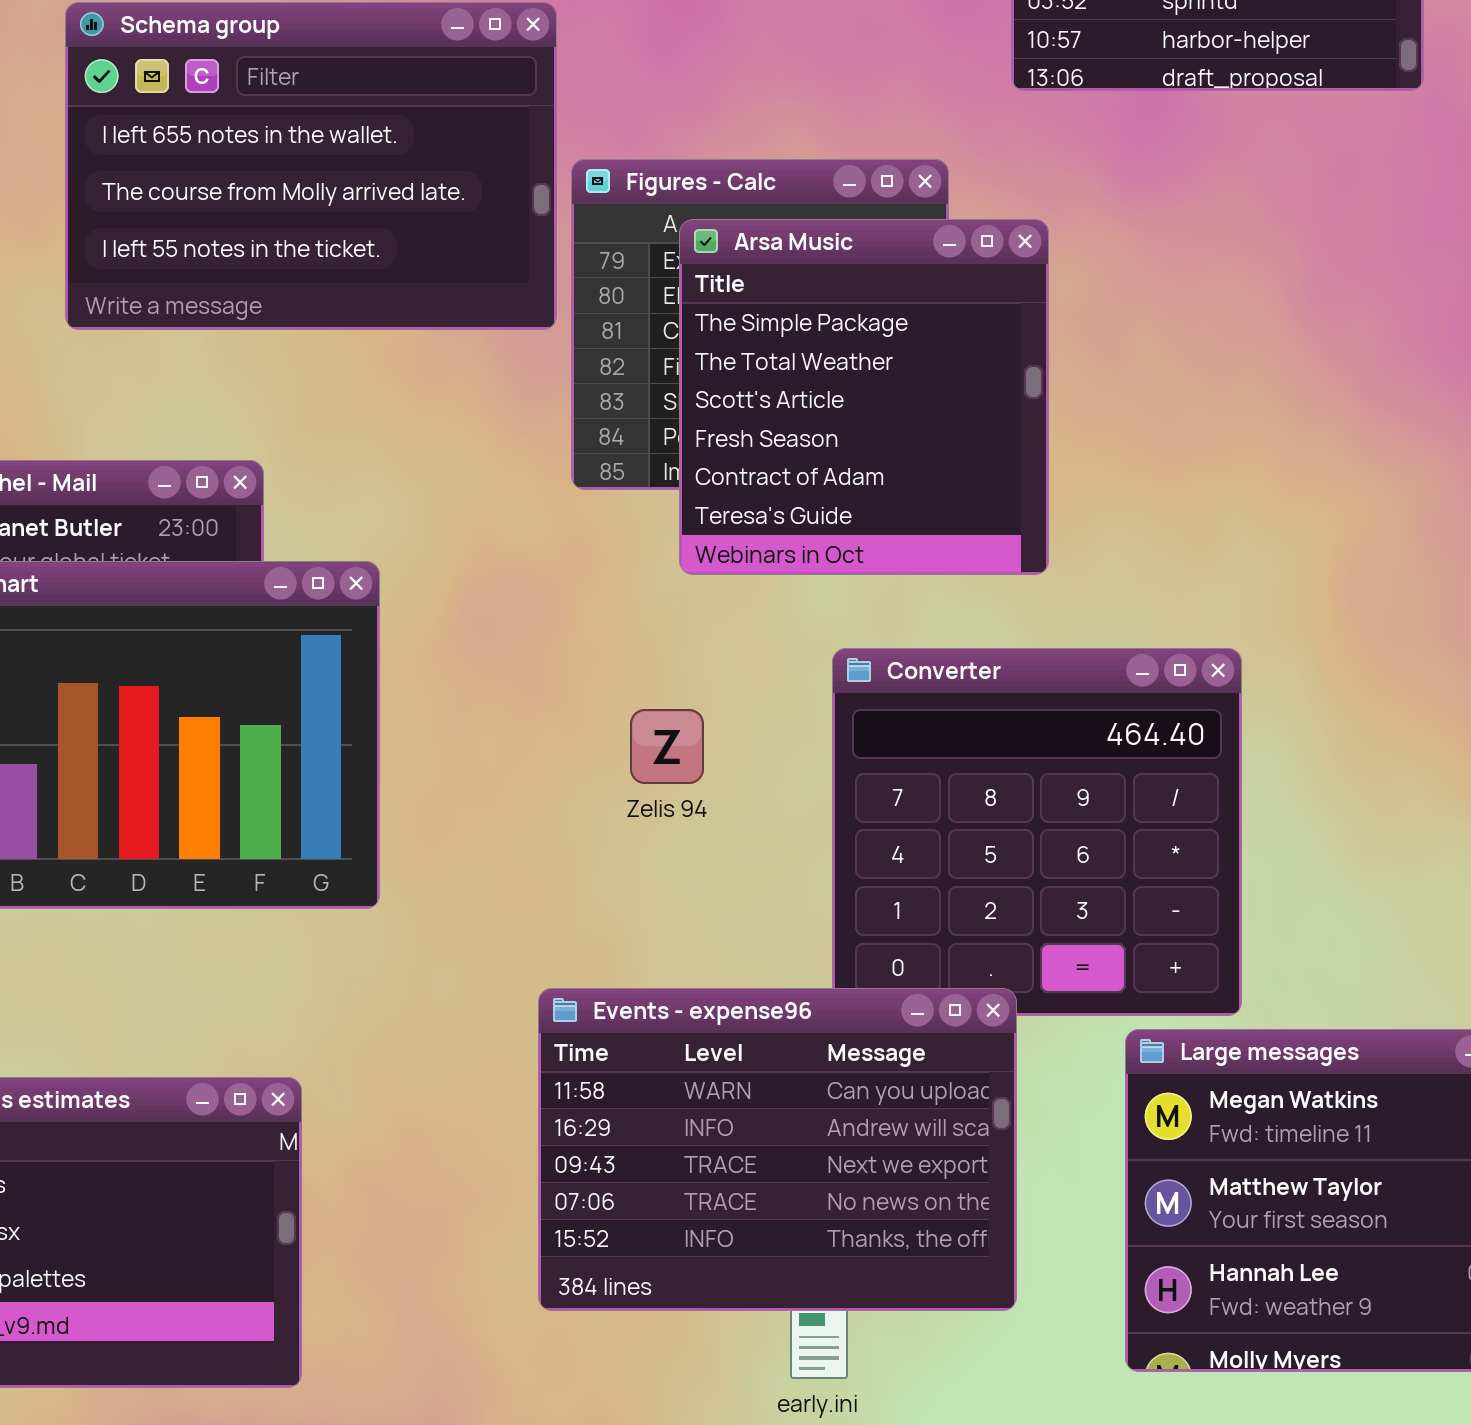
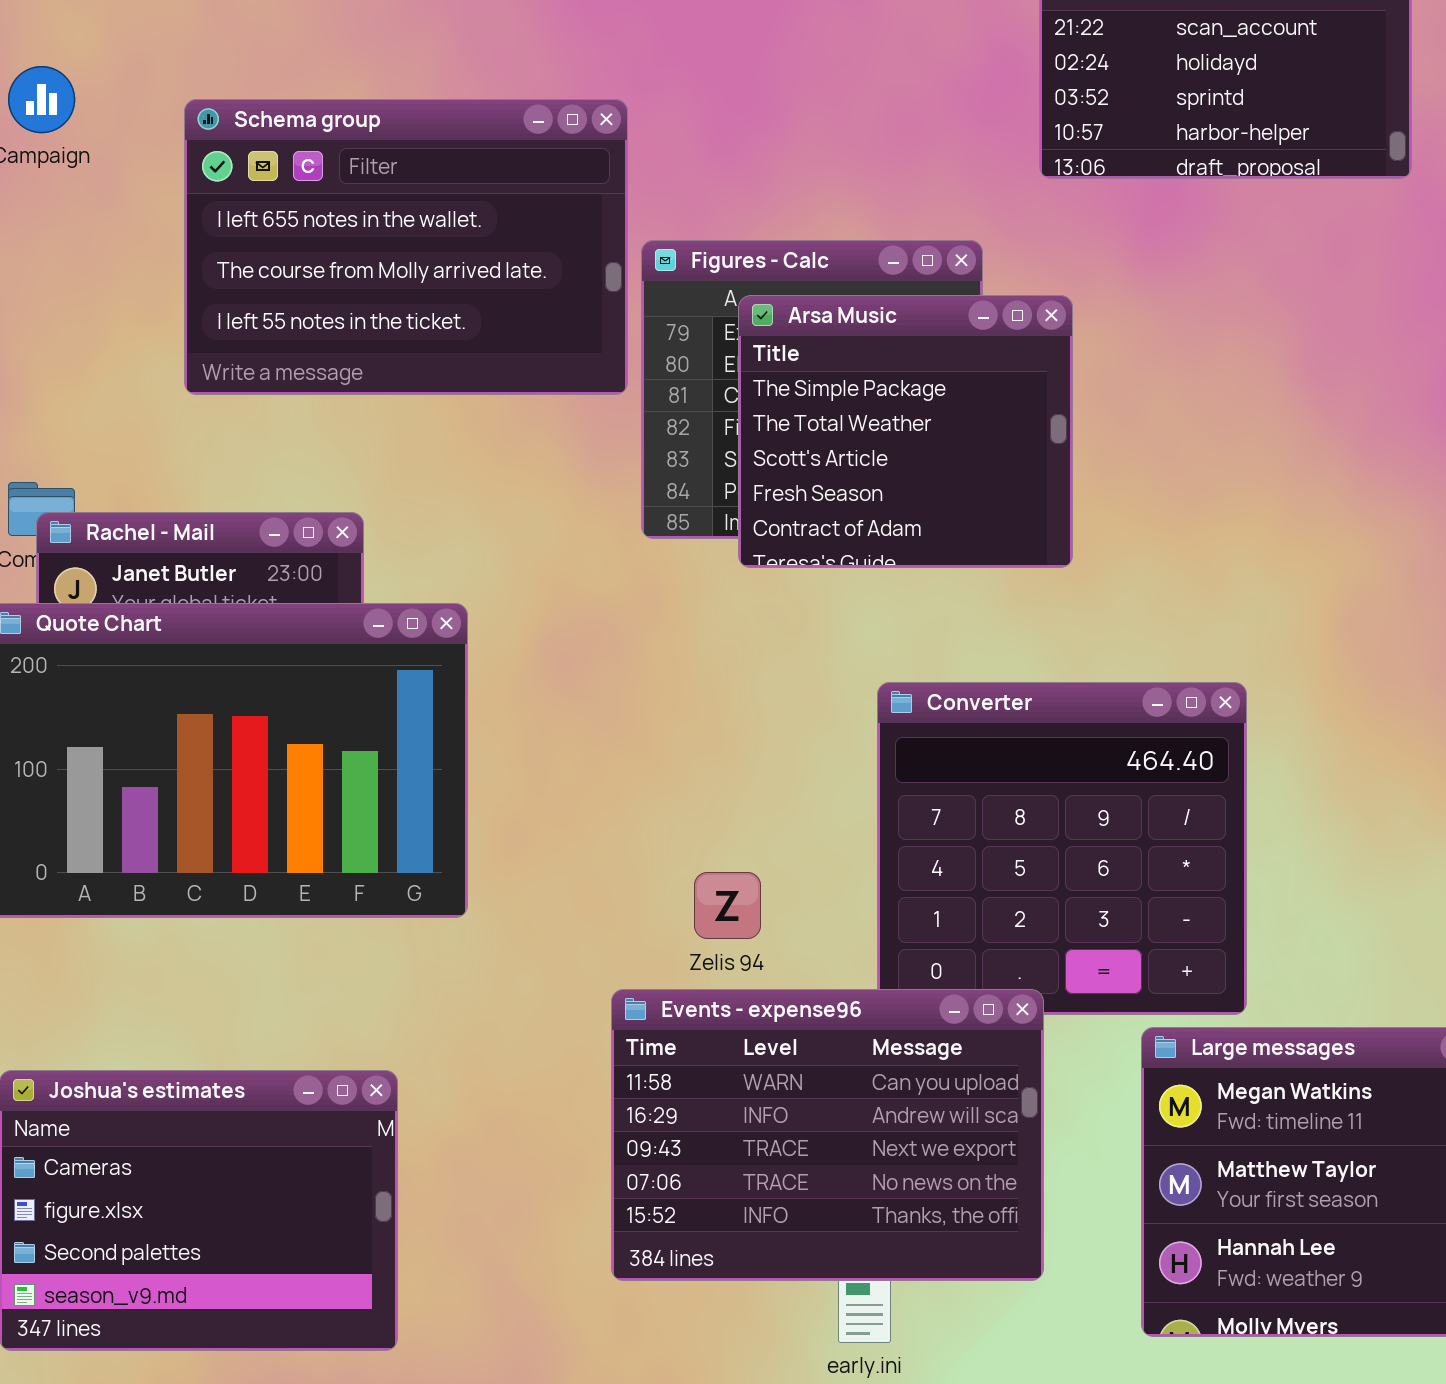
Arsa Music: [679,219,1049,575] -> [738,295,1073,568], resized
Zelis 94: [630,709,704,784] -> [694,872,761,939], moved

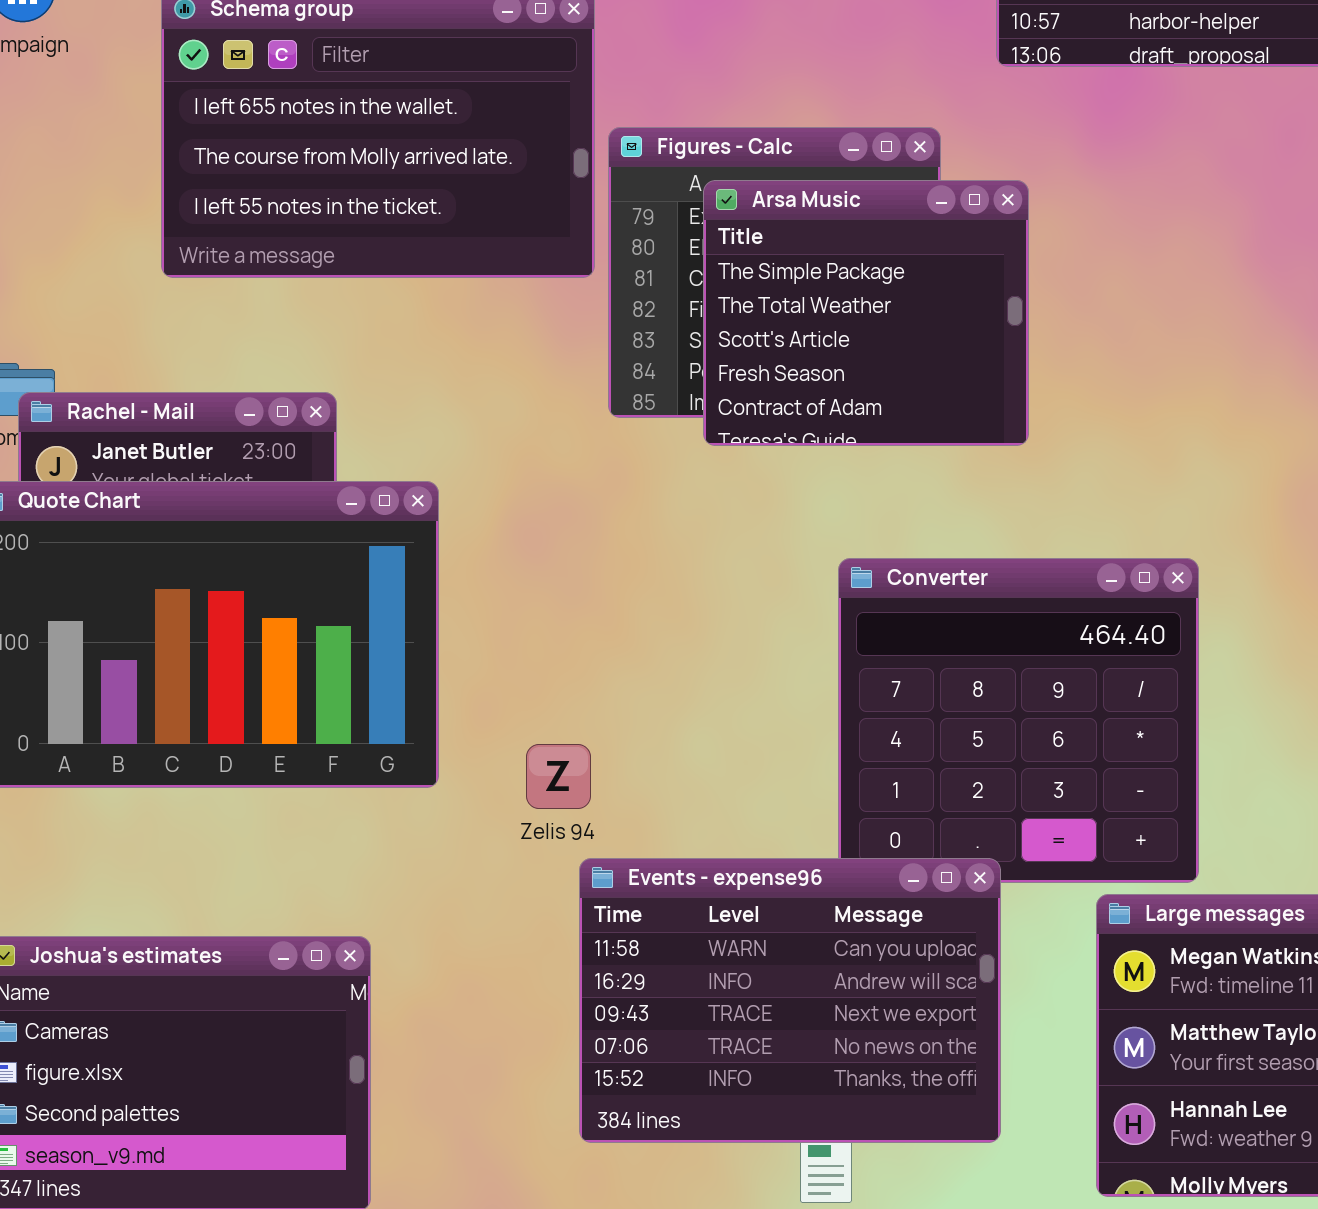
Zelis 94: [694,872,761,939] -> [526,744,591,809], moved

